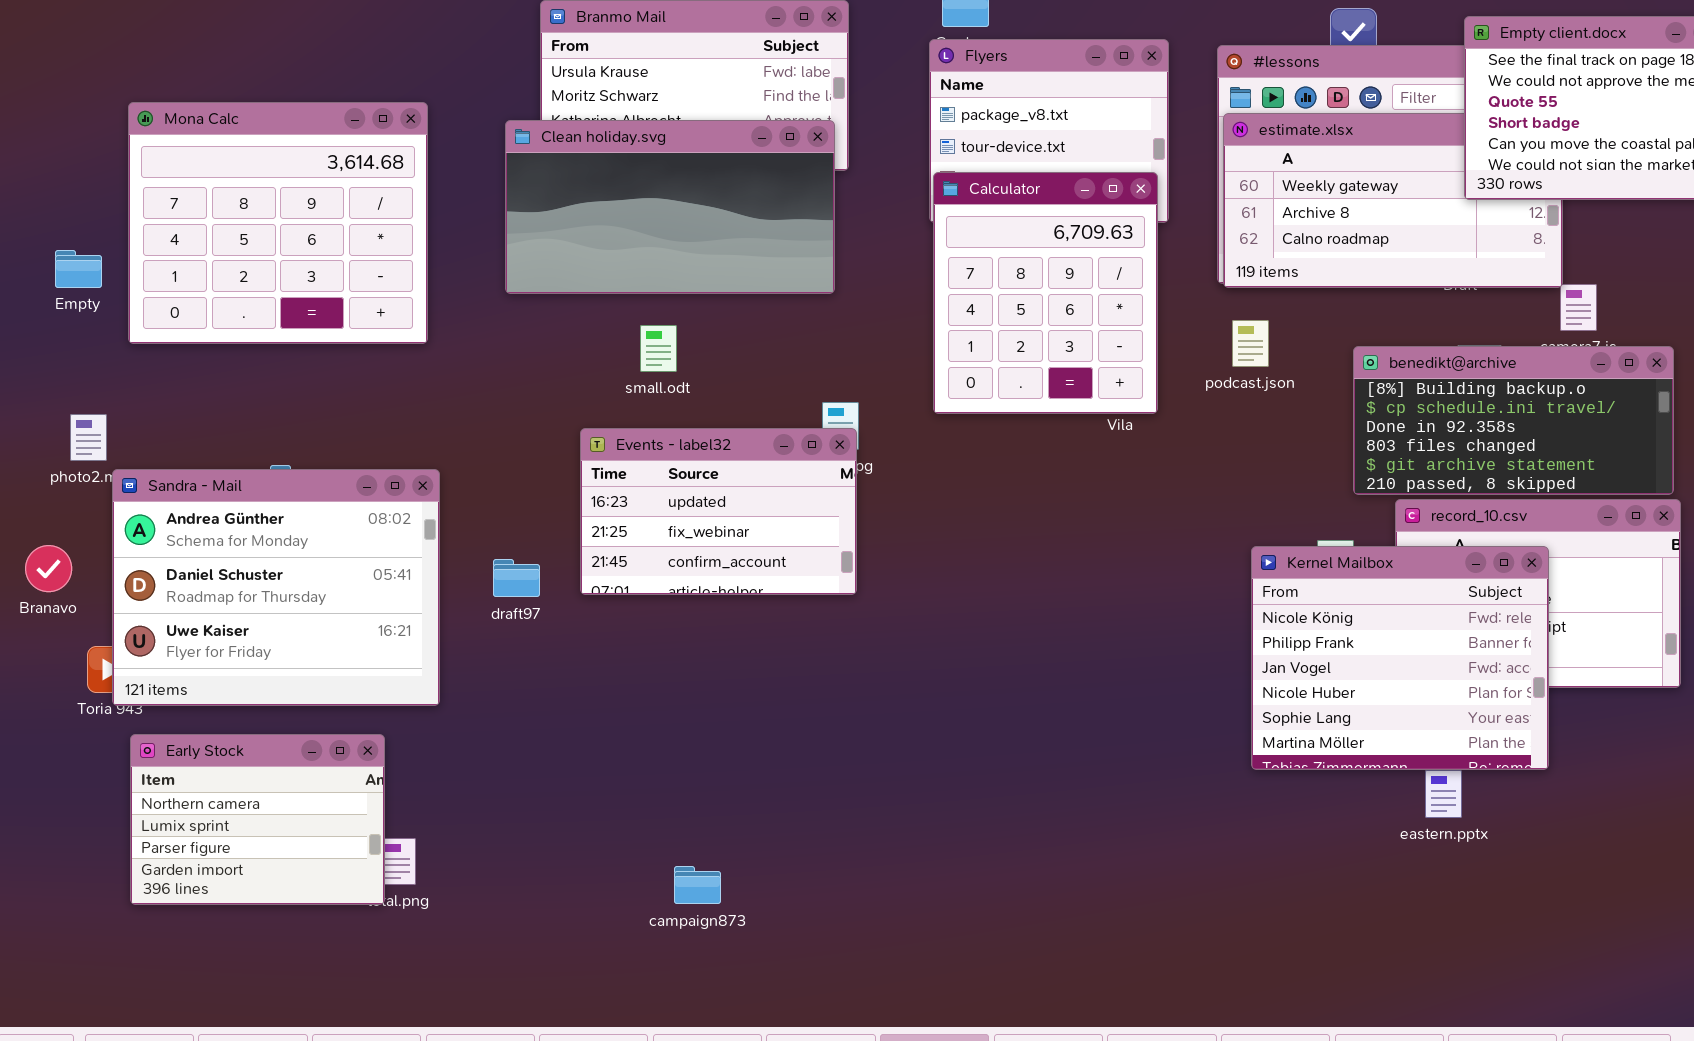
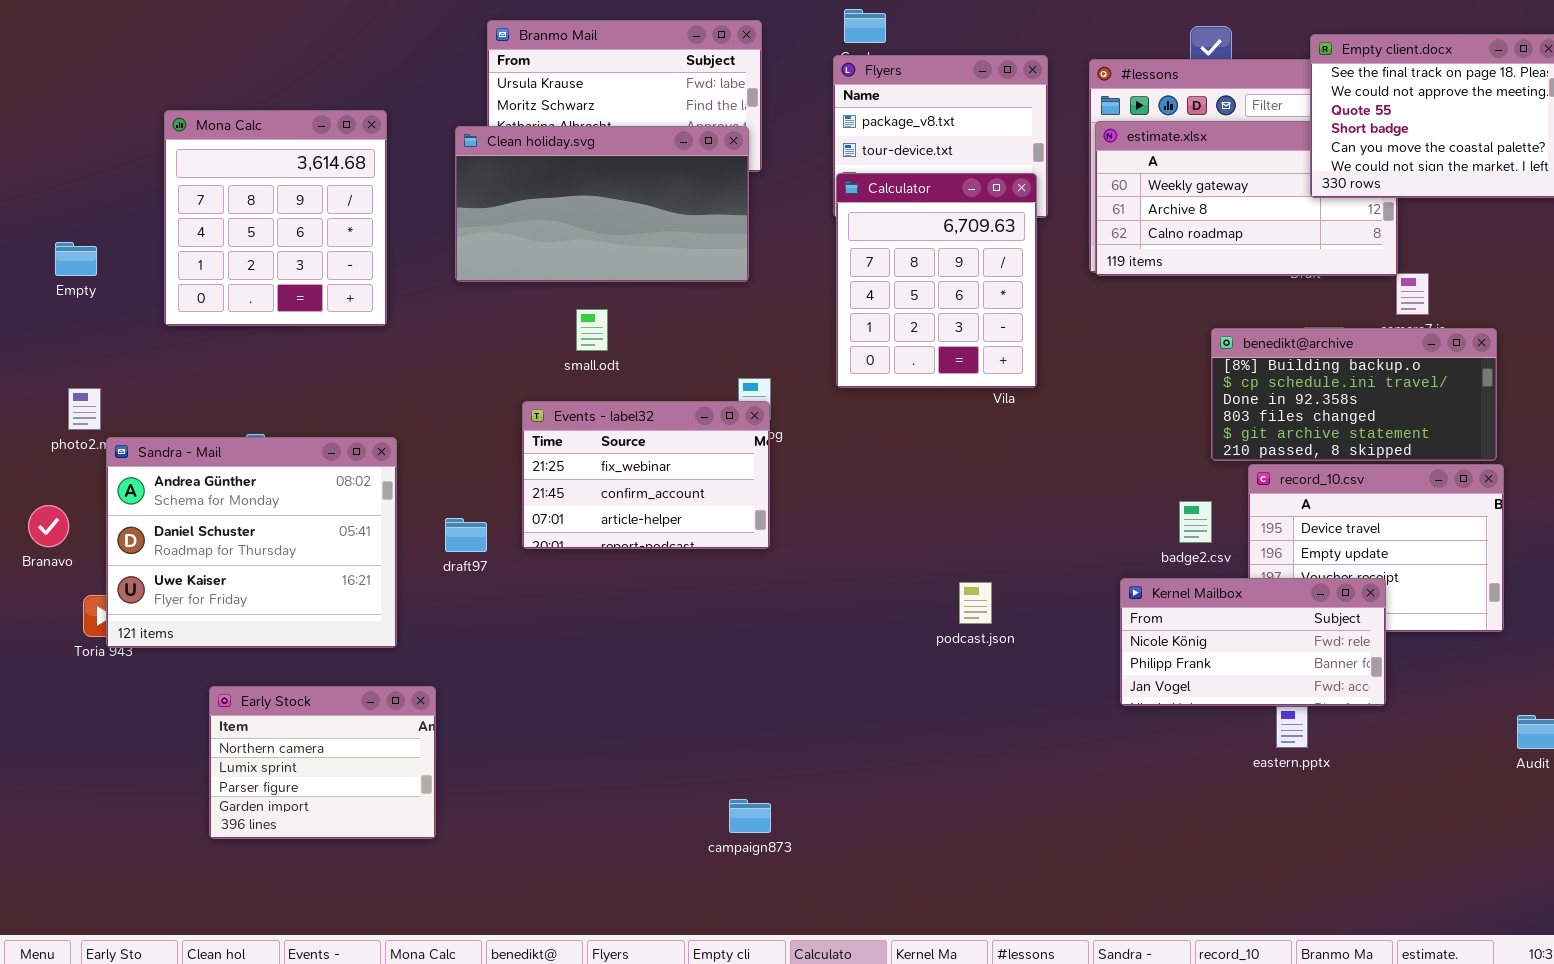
Mona Calc: [128,102,428,344] -> [164,110,387,326], resized
podcast.json: [1232,320,1269,367] -> [959,582,992,624], moved
Events - label32: [580,428,857,595] -> [522,401,770,549], scrolled down 1 row
Kernel Mailbox: [1251,546,1549,770] -> [1120,578,1386,706], resized
Early Stock: [130,734,385,905] -> [209,686,436,839], moved
campaign873: [674,866,721,904] -> [729,799,771,833], moved

